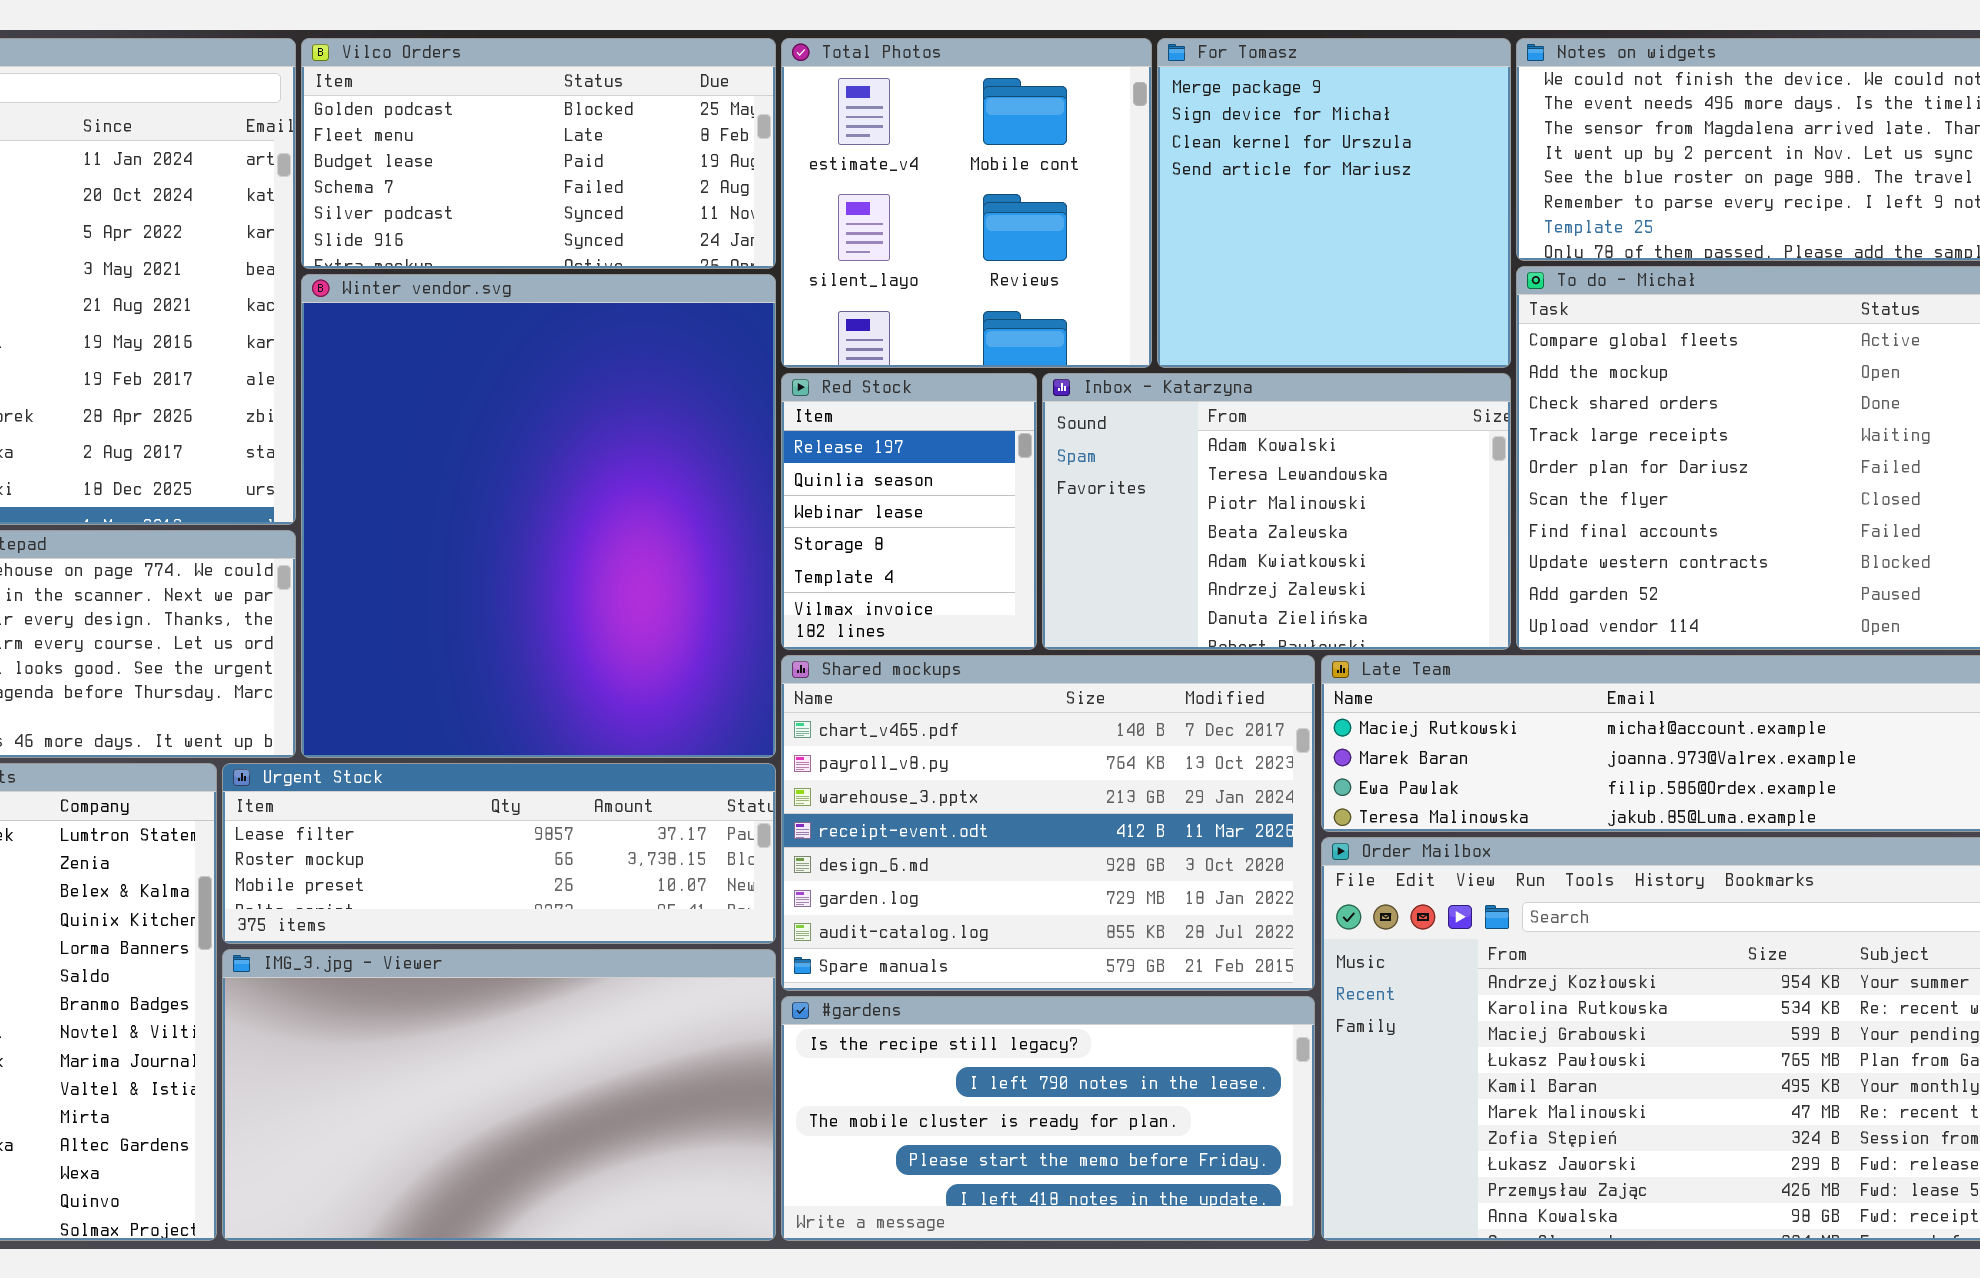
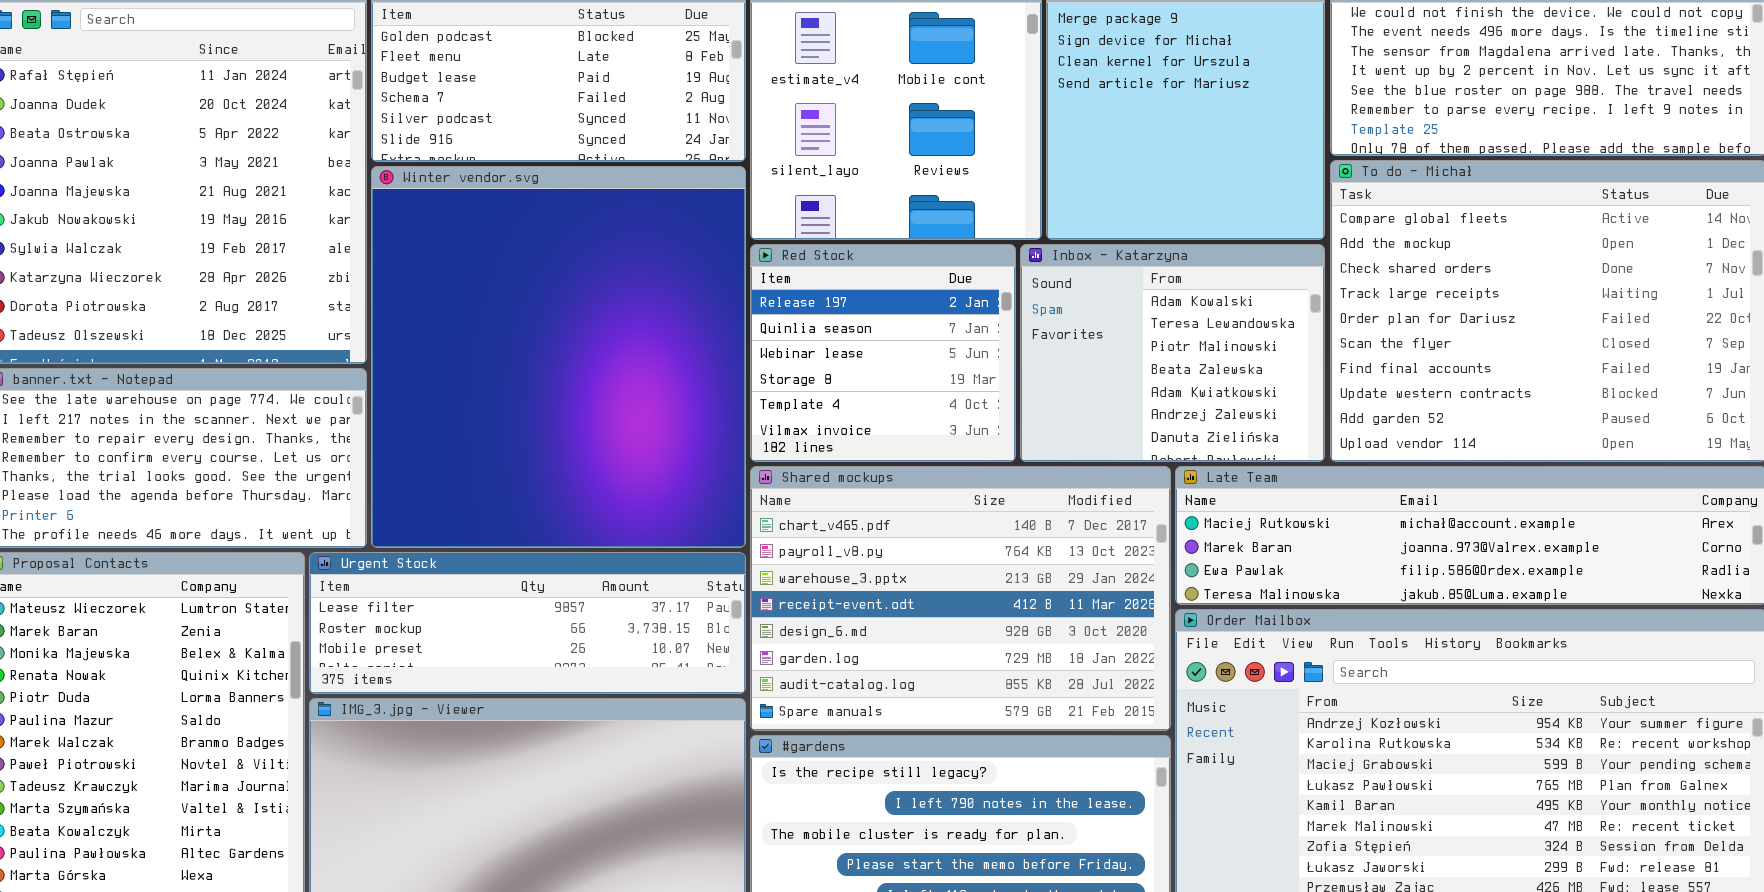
Red Stock: [781,373,1037,650] -> [750,244,1016,462], resized
Inbox - Katarzyna: [1042,373,1511,650] -> [1020,244,1325,462], resized

